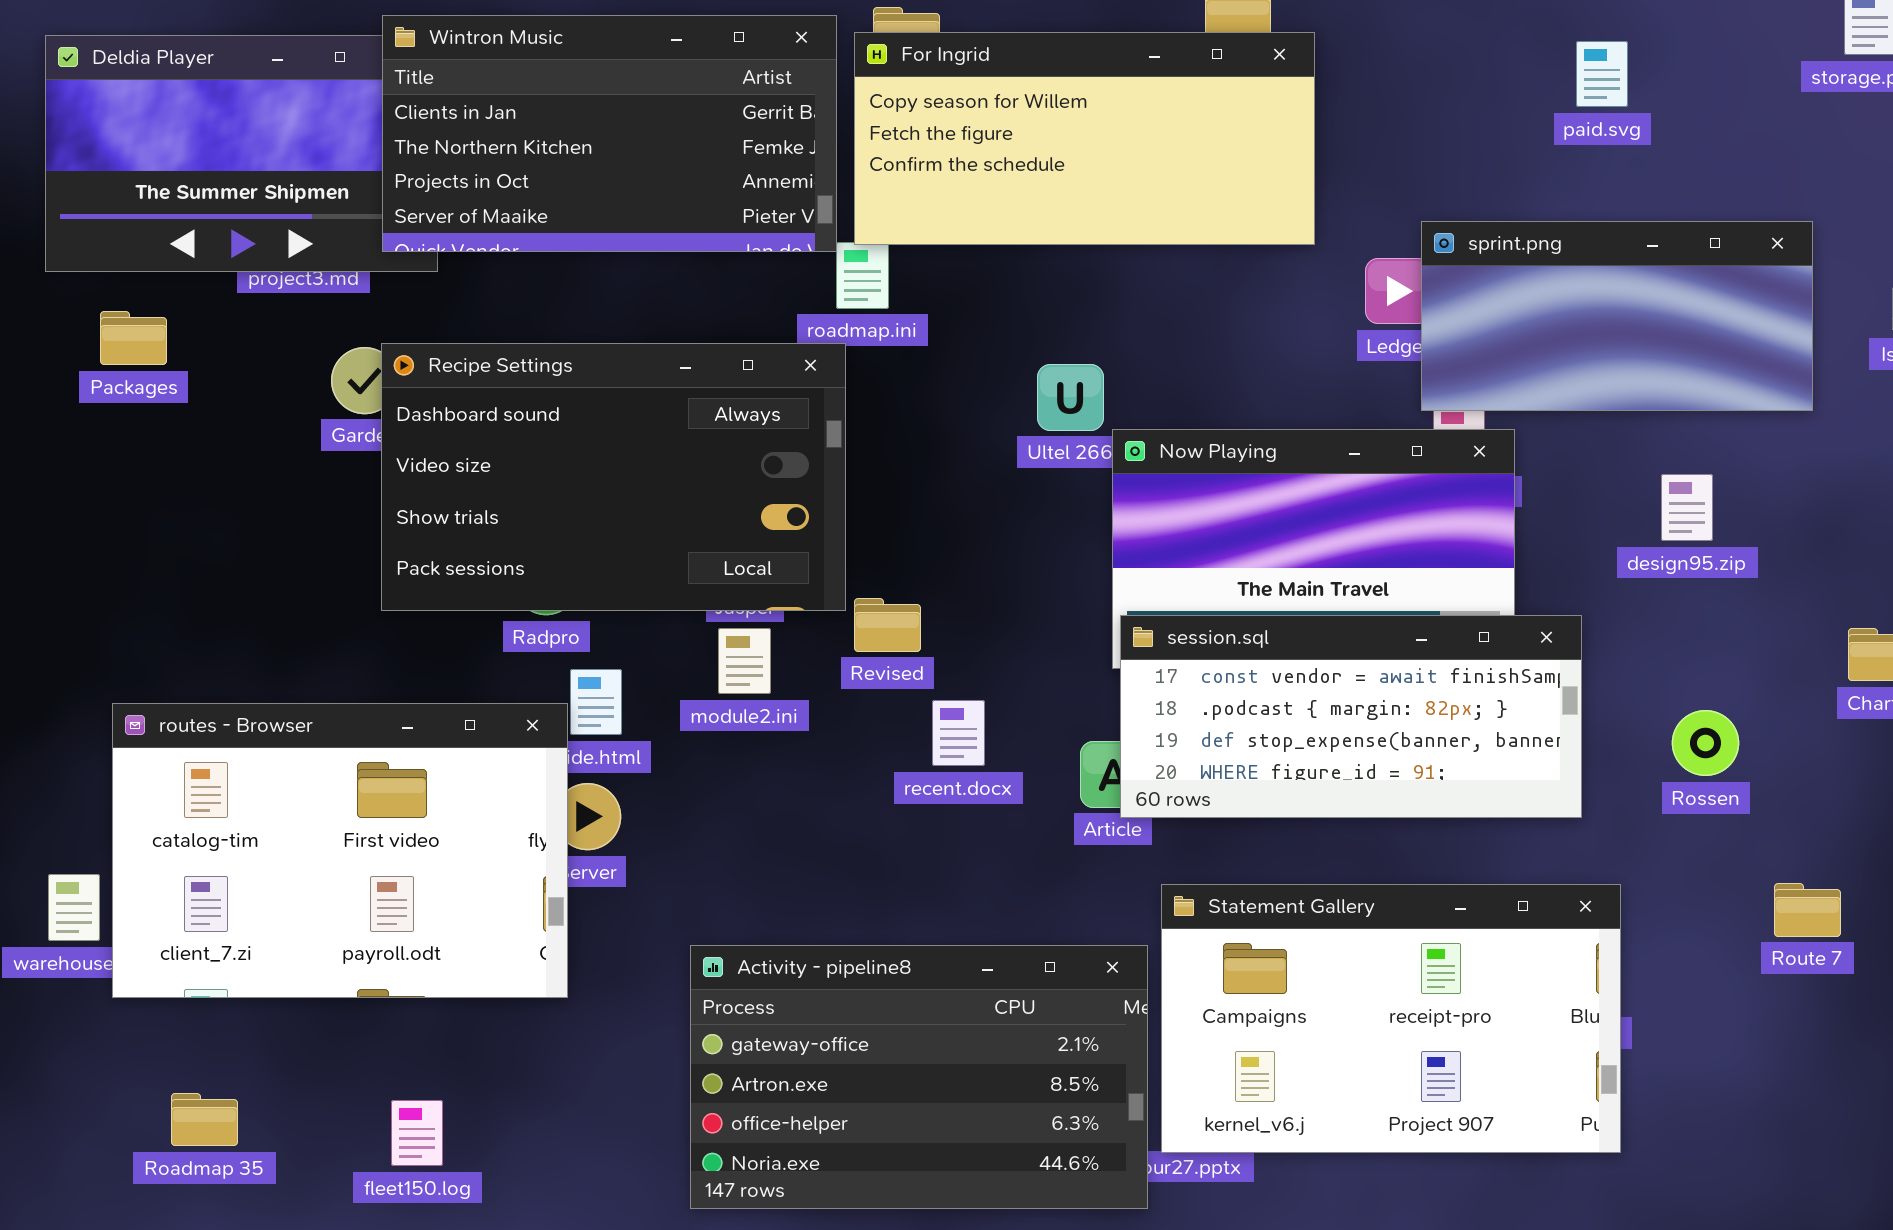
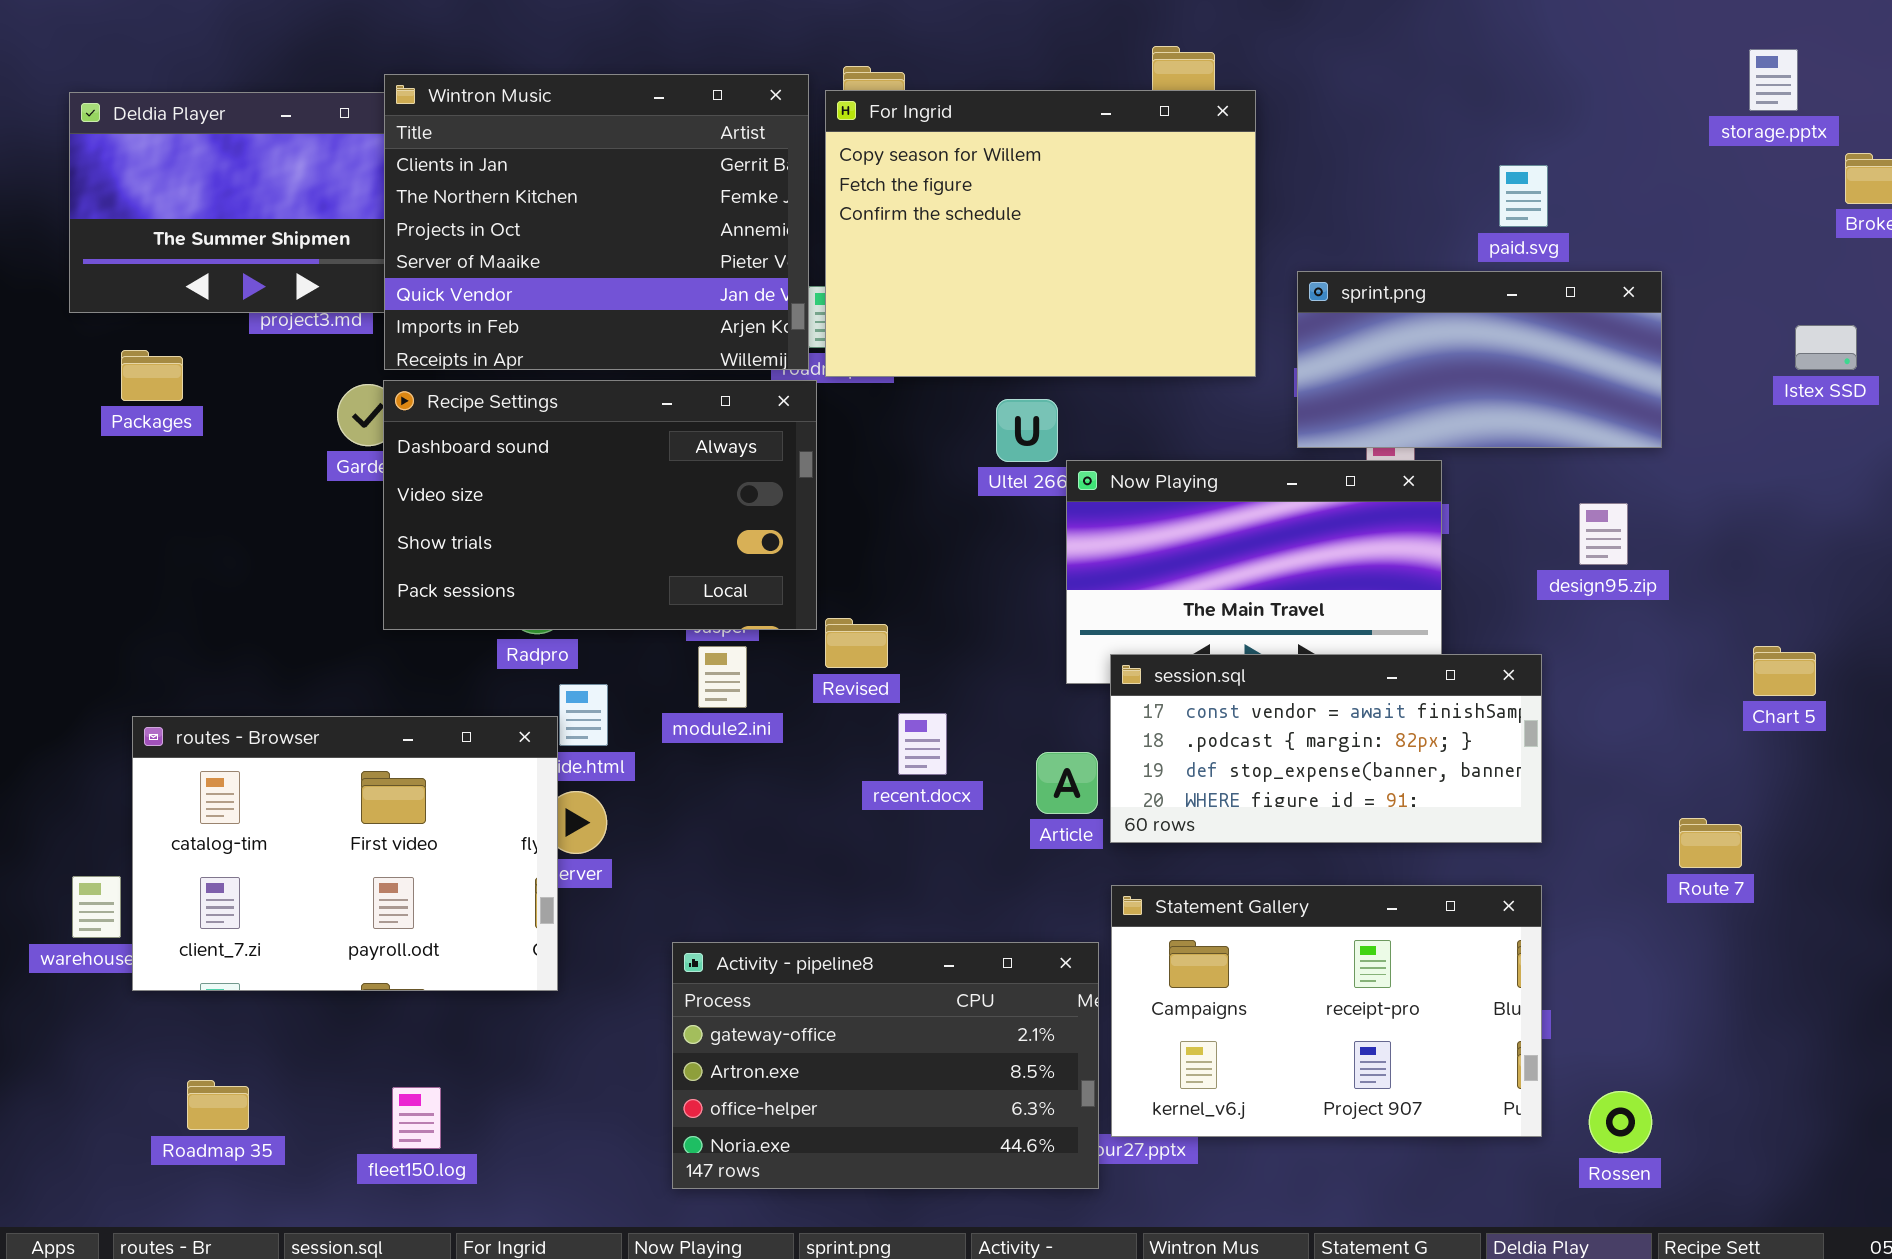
Wintron Music: [382,15,837,252] -> [384,74,809,370], resized
For Ingrid: [854,32,1315,245] -> [825,90,1256,377], resized
paid.svg: [1576,41,1628,107] -> [1499,165,1548,227], moved
sprint.png: [1421,221,1813,411] -> [1297,271,1662,448], moved
session.sql: [1120,615,1582,818] -> [1110,654,1542,843], moved
Rossen: [1672,710,1739,776] -> [1589,1091,1652,1153], moved
Route 7: [1774,883,1841,937] -> [1679,818,1742,868], moved

